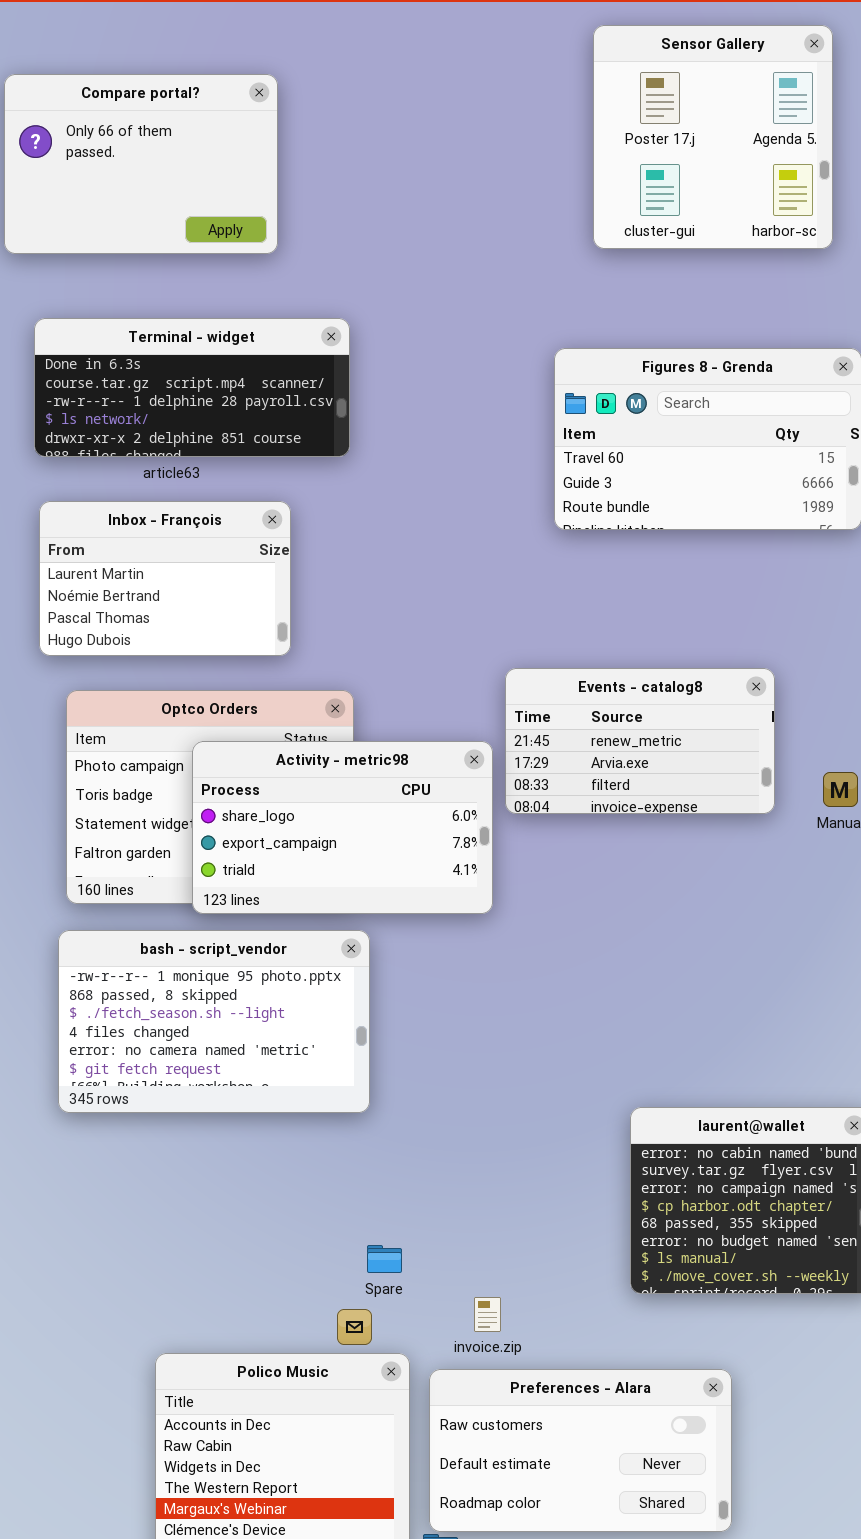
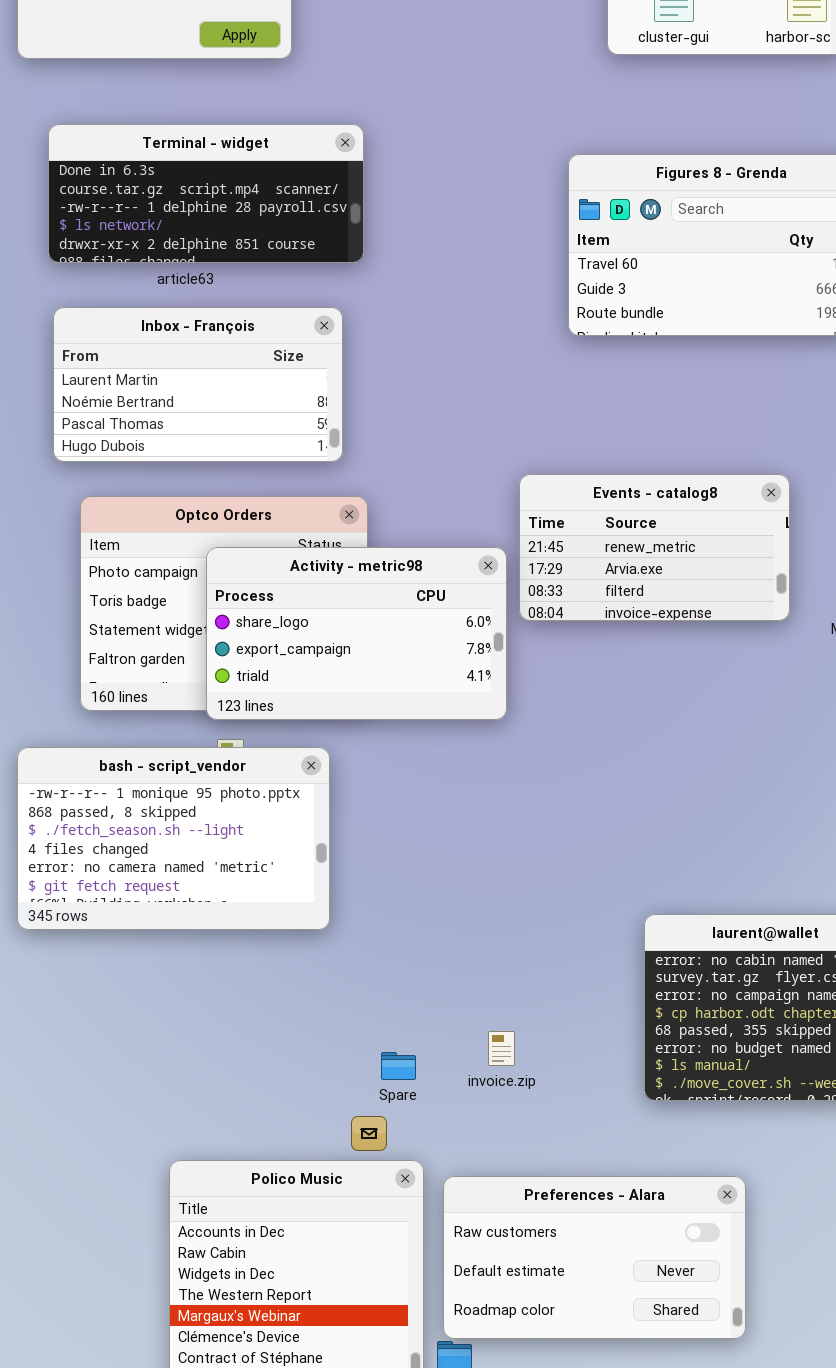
Inbox - François: [39,501,291,656] -> [53,307,343,462], resized
bash - script_vendor: [58,930,370,1113] -> [17,747,330,930], moved
invoice.zip: [474,1297,501,1332] -> [488,1031,515,1066], moved

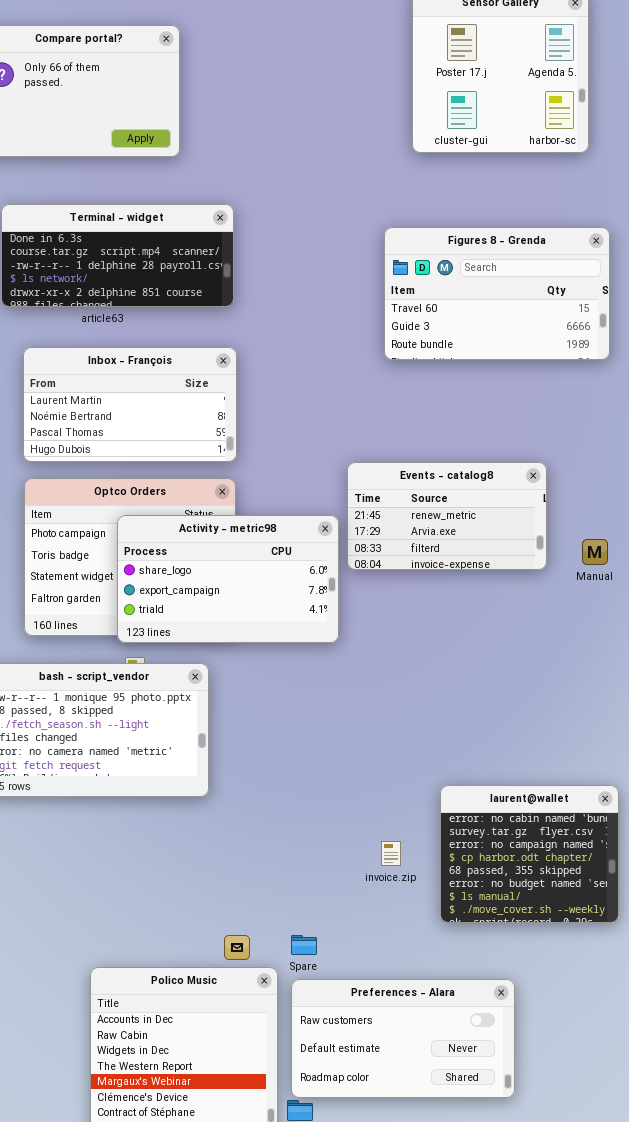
Inbox - François: [53,307,343,462] -> [23,347,237,462], moved
invoice.zip: [488,1031,515,1066] -> [381,841,401,866], moved
Spare: [381,1052,416,1080] -> [291,935,317,955], moved

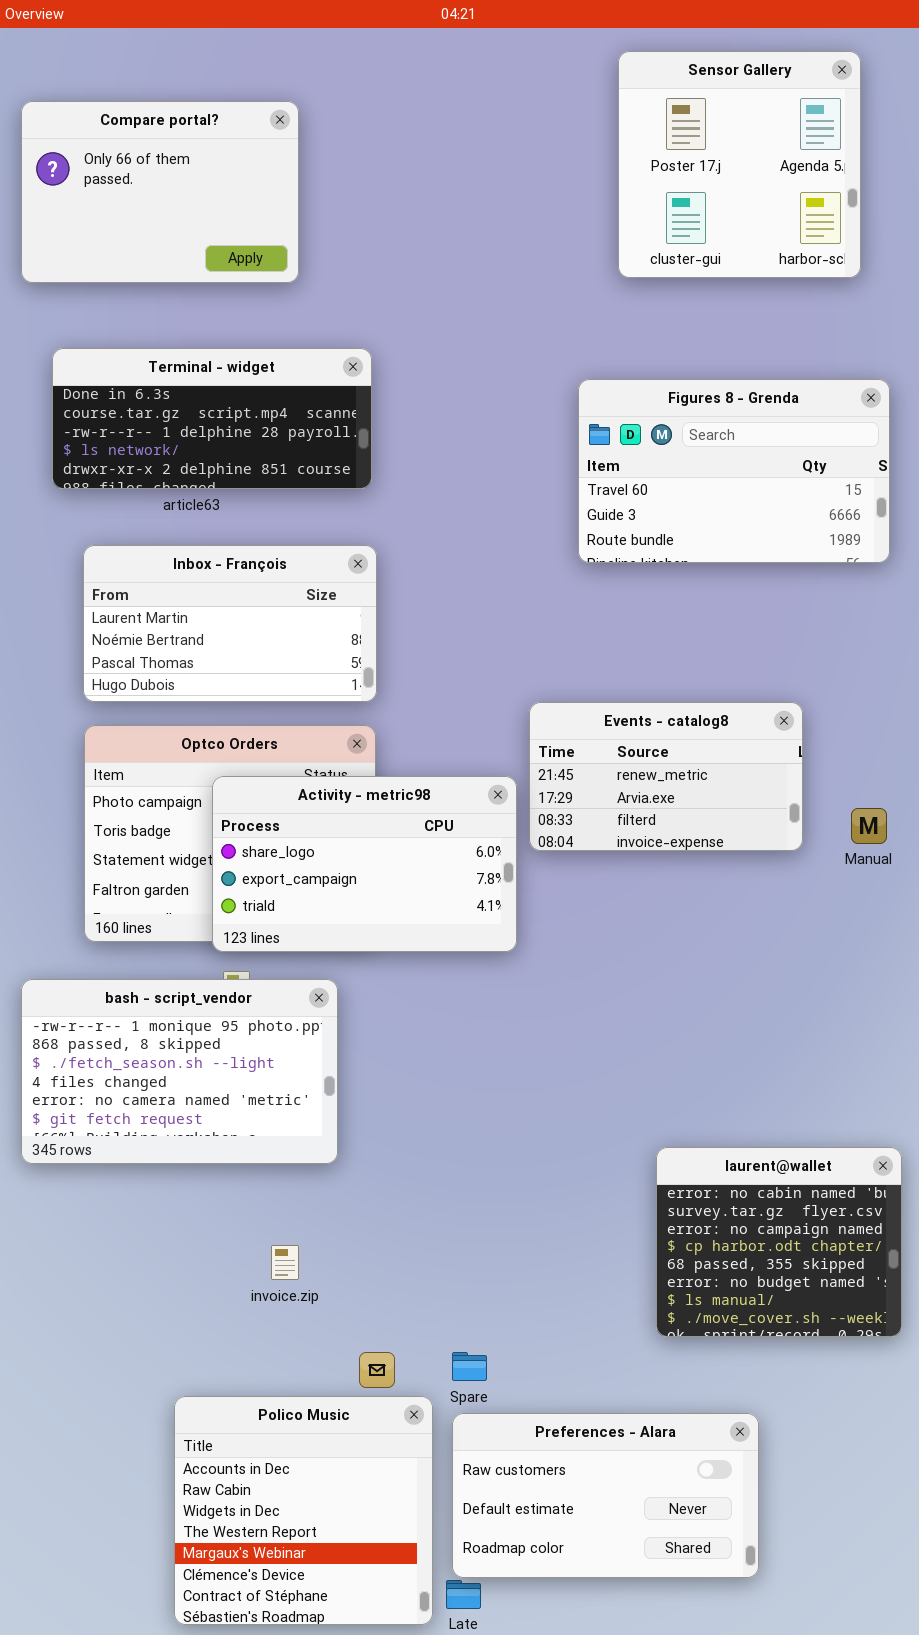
invoice.zip: [381,841,401,866] -> [271,1245,299,1280], moved

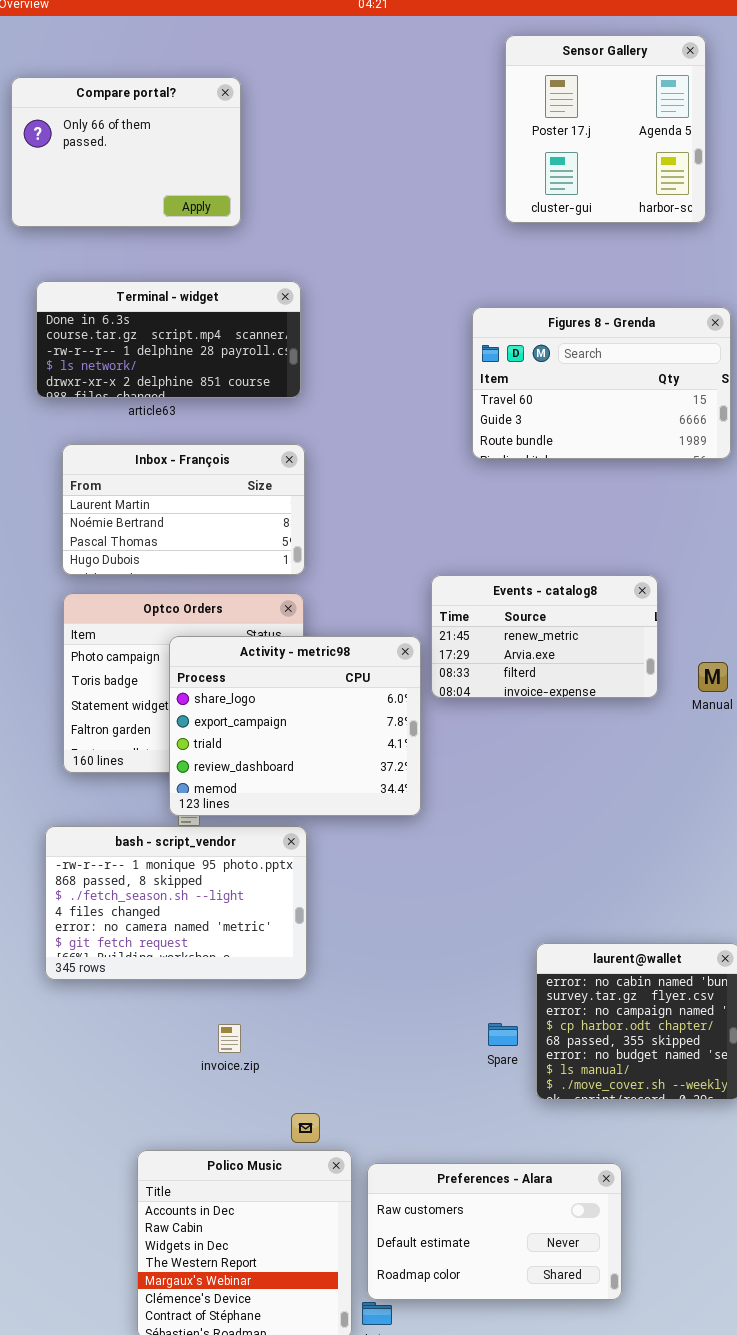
Activity - metric98: [212,776,517,952] -> [169,636,421,816], resized
bash - script_vendor: [21,979,338,1164] -> [45,826,307,980], moved
Spare: [452,1352,487,1381] -> [488,1023,518,1046], moved

